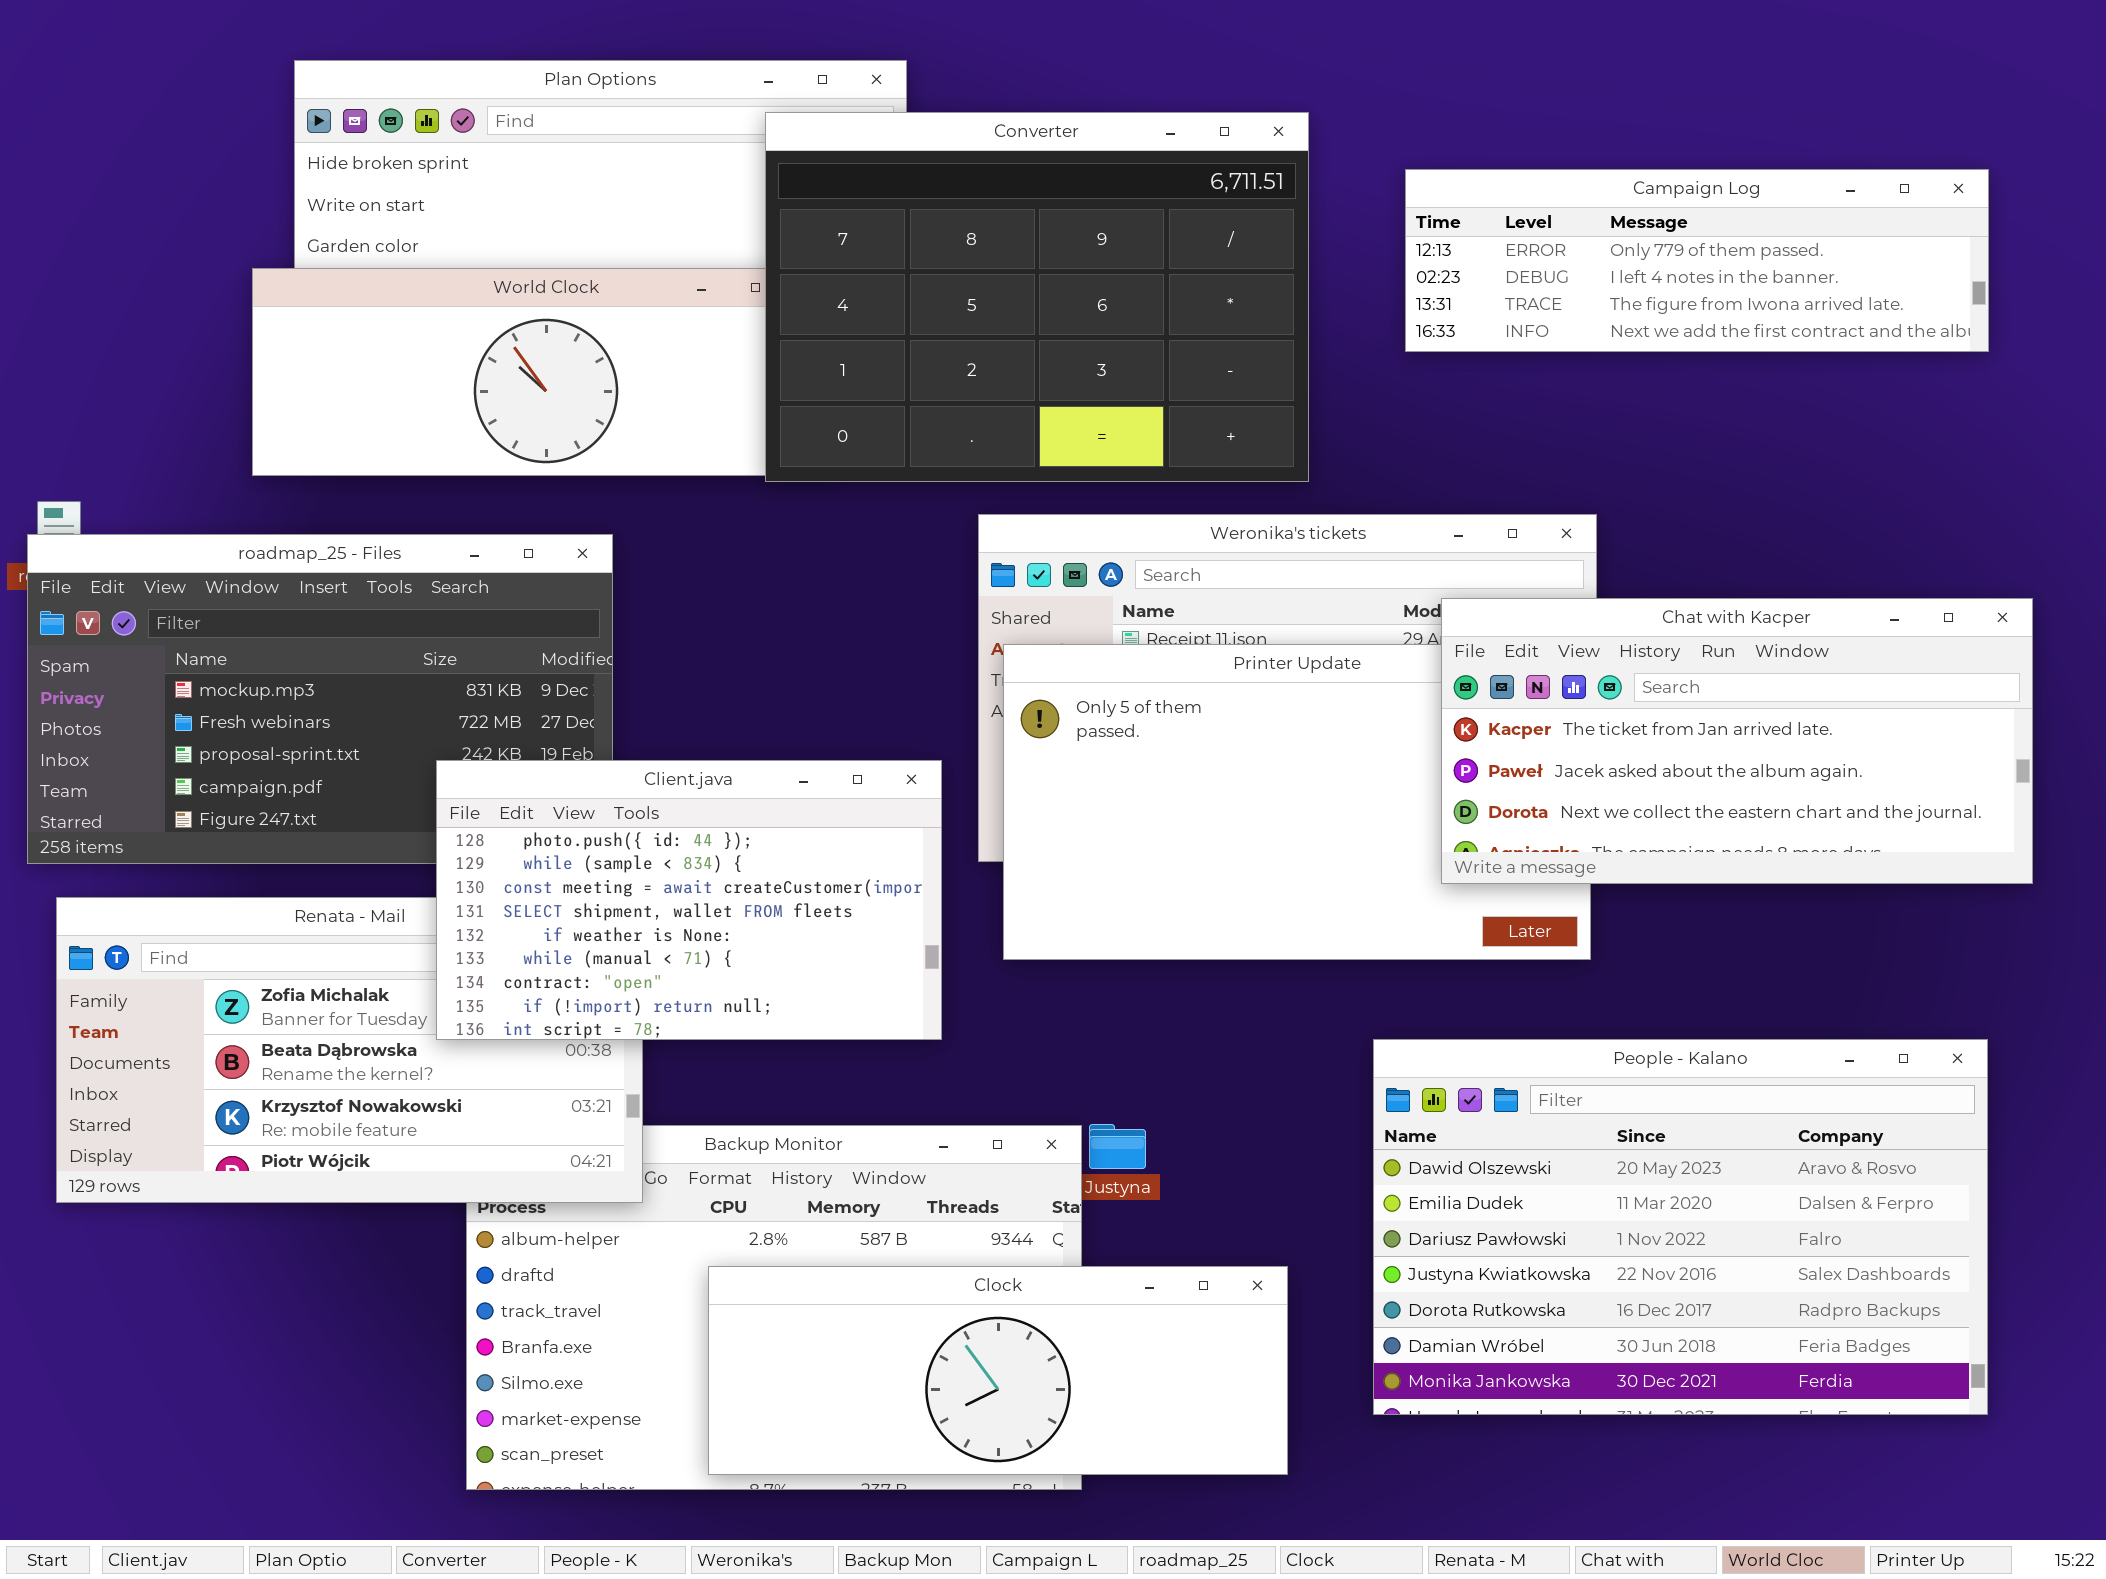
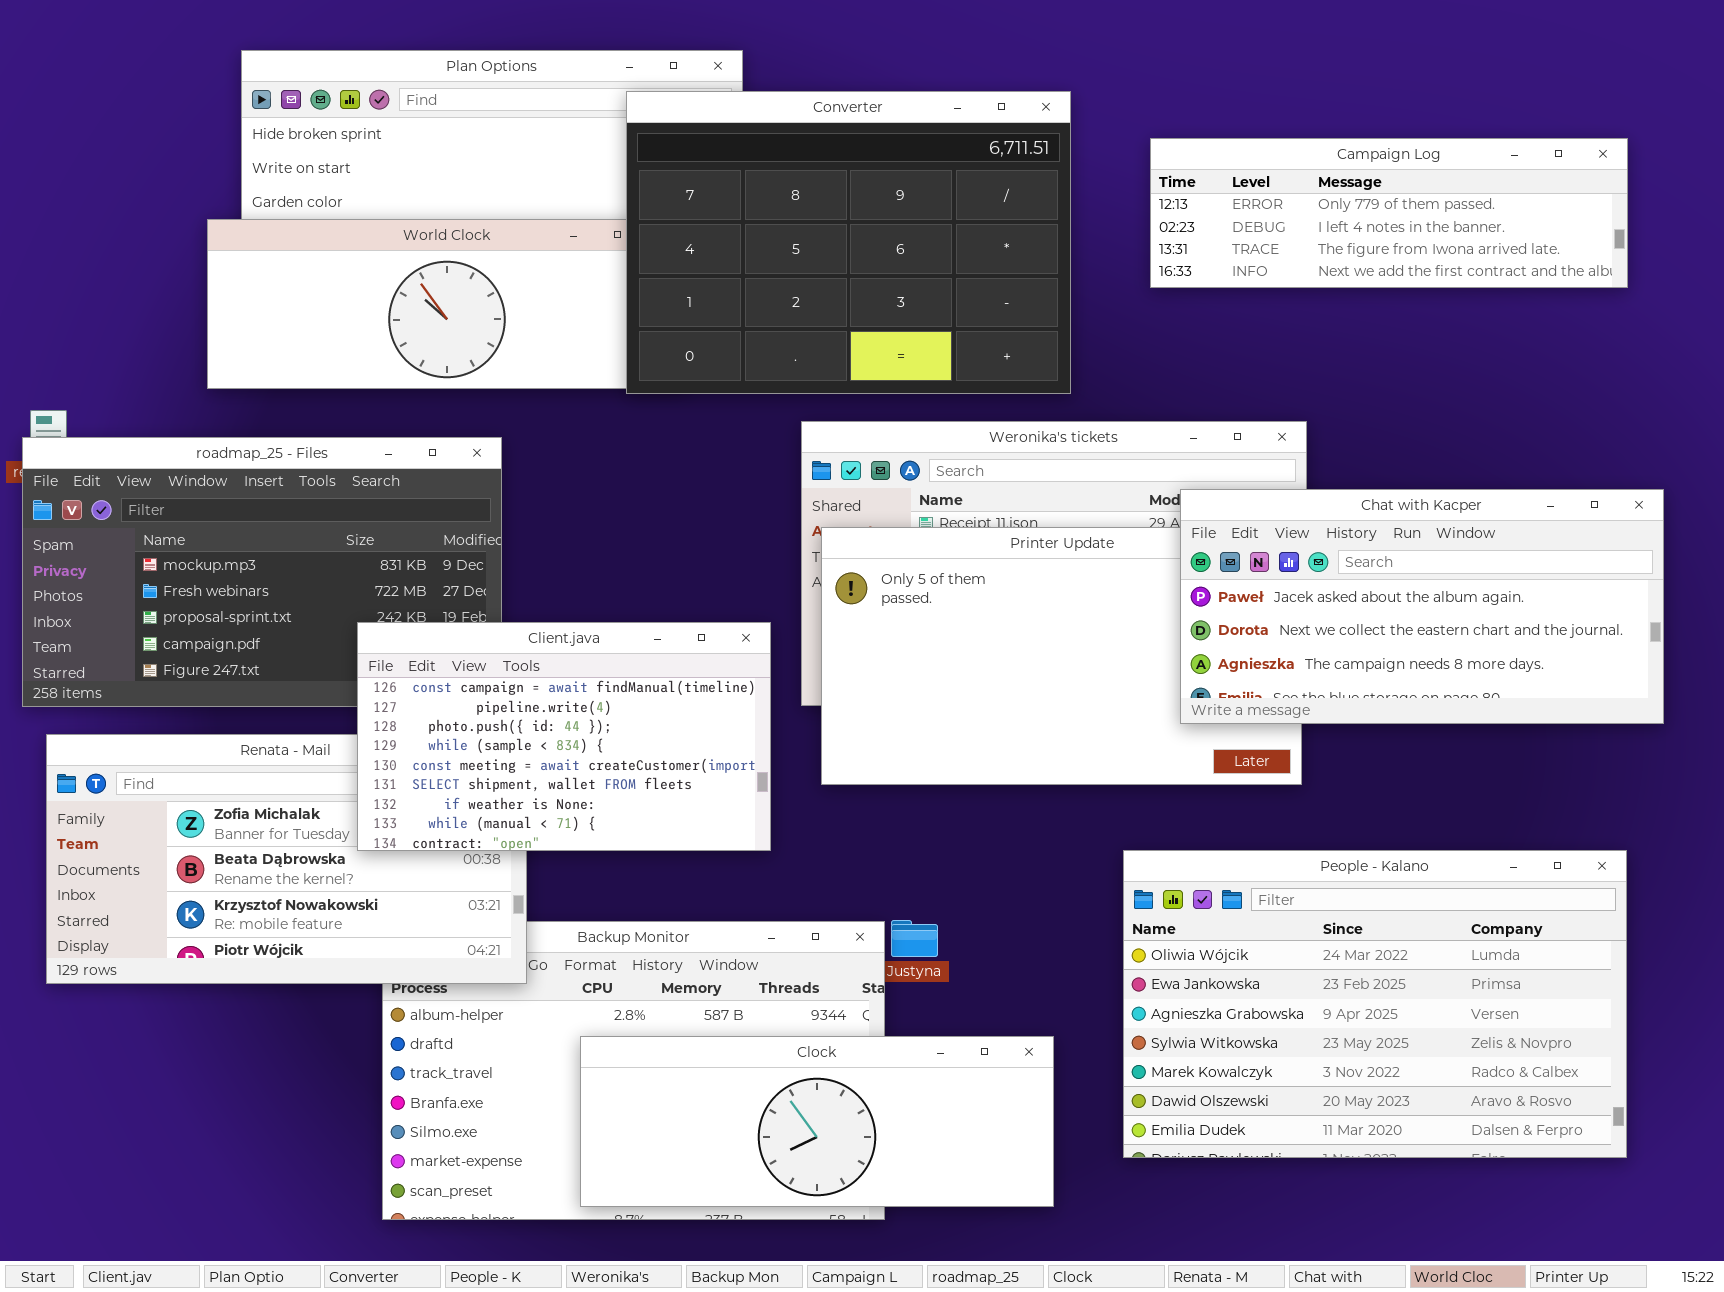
Chat with Kacper: [1441,598,2033,884] -> [1180,489,1664,724], scrolled down 1 row
Client.java: [436,760,942,1040] -> [357,622,771,851], scrolled up 2 rows
People - Kalano: [1373,1039,1988,1415] -> [1123,850,1627,1158], scrolled up 5 rows

